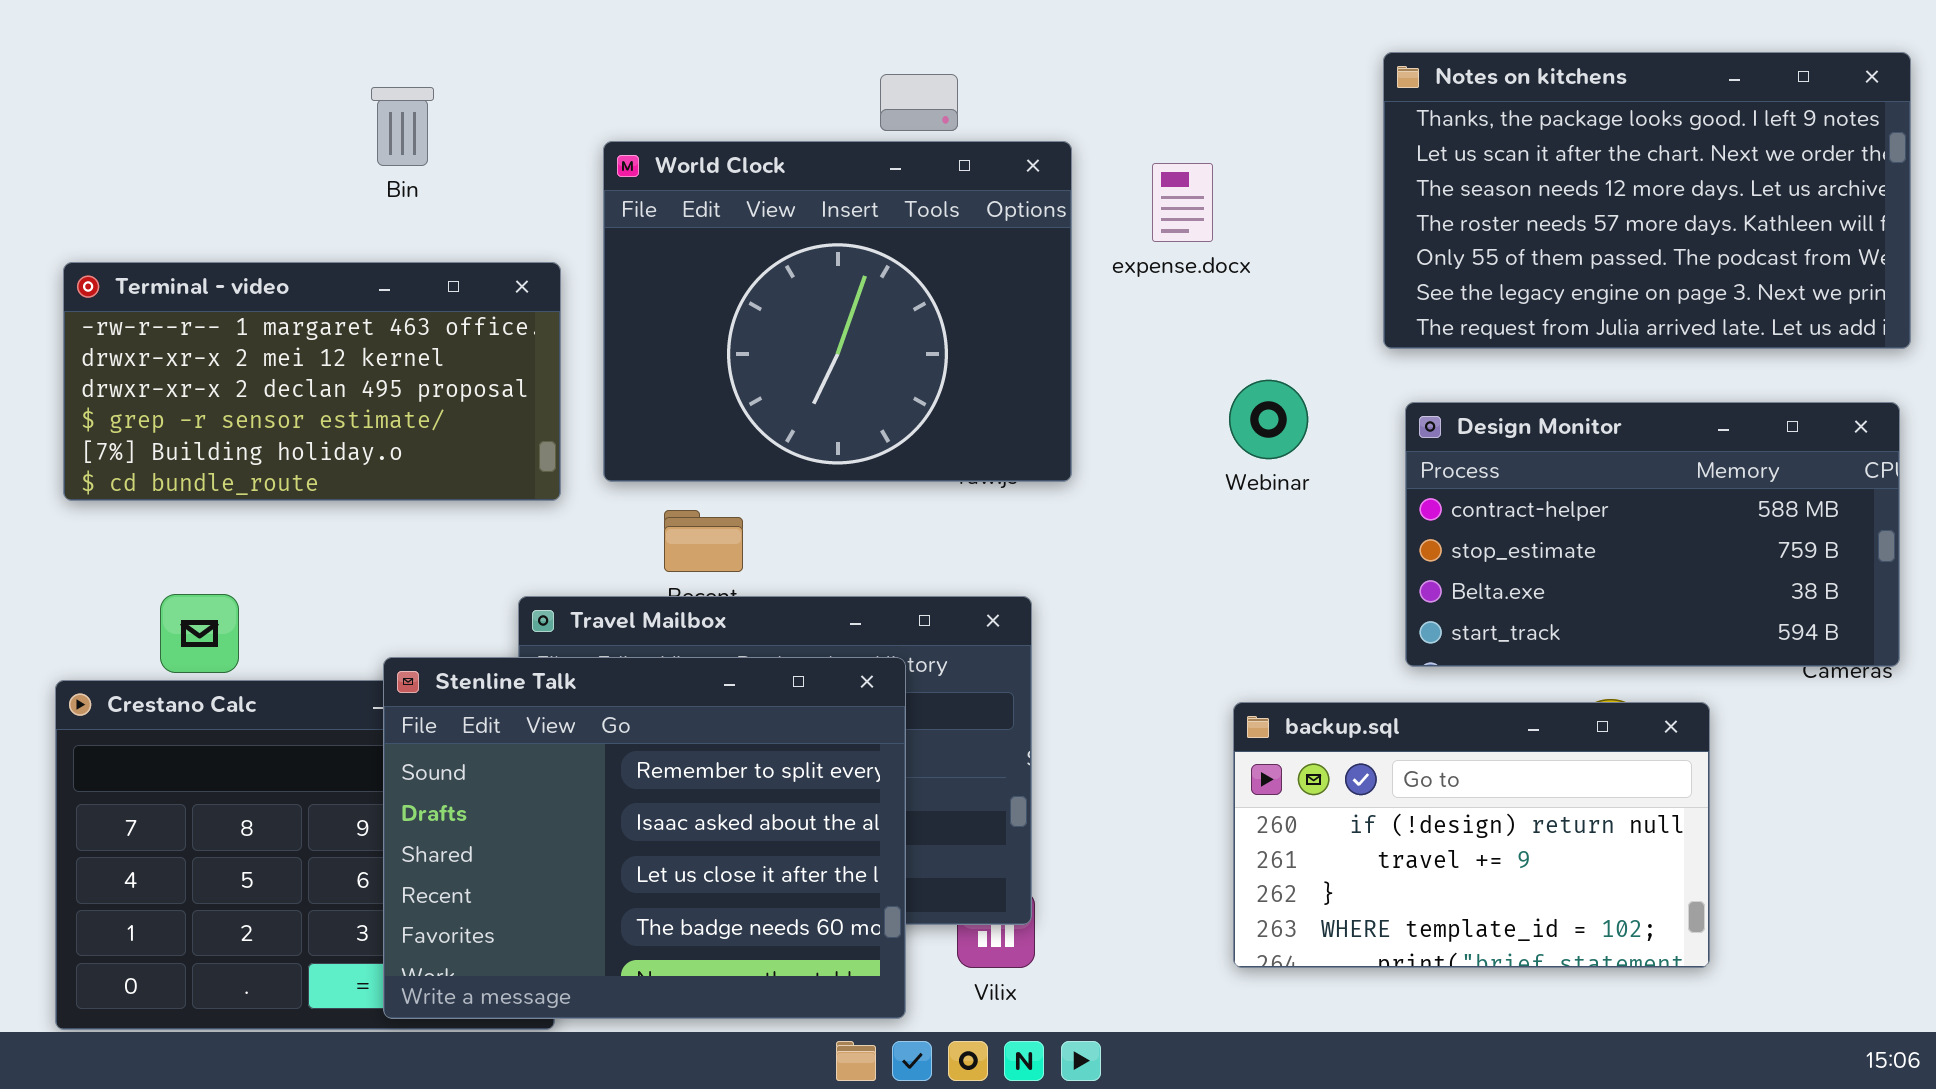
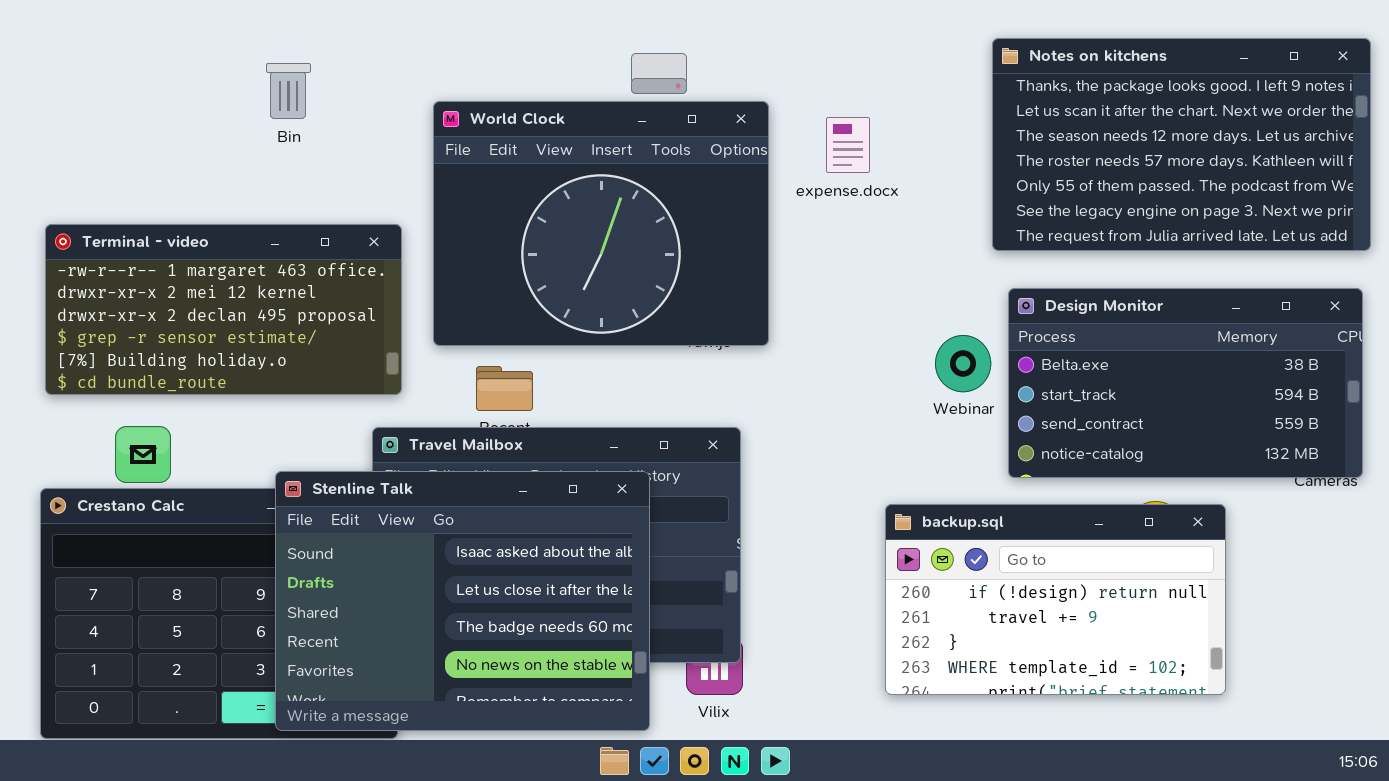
Terminal - video: [63,262,561,501] -> [45,224,402,395], moved
Webinar: [1229,380,1308,459] -> [935,335,991,392], moved
Design Monitor: [1405,402,1900,667] -> [1008,288,1363,478], scrolled down 2 rows
Stenline Talk: [383,657,906,1019] -> [275,471,650,731], scrolled down 1 row

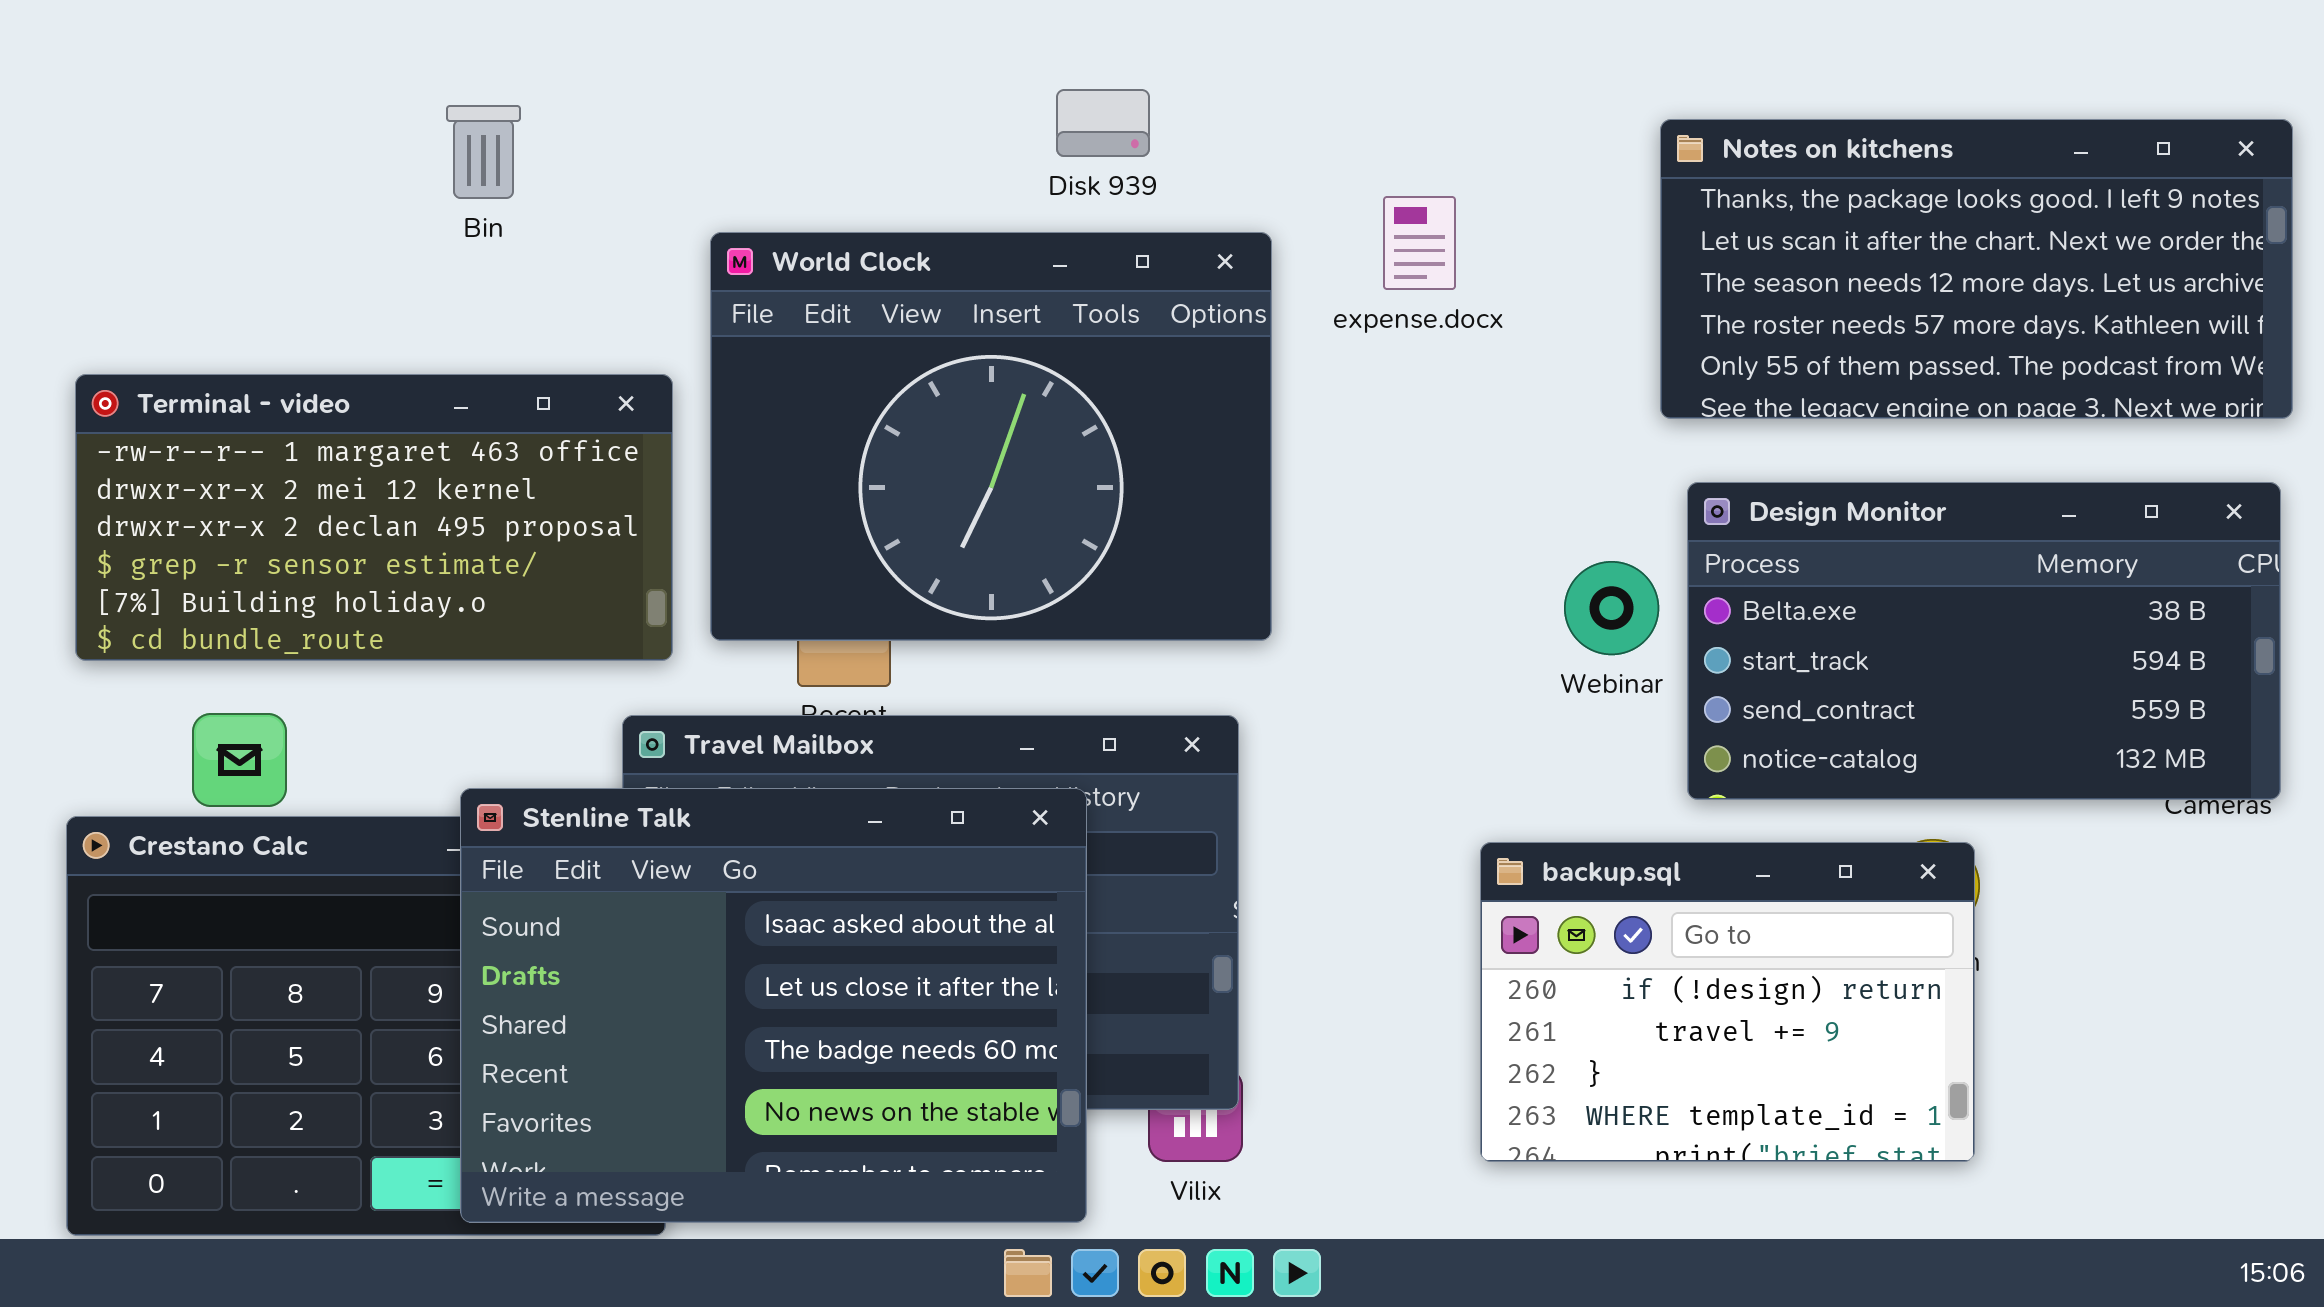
Notes on kitchens: [992,38,1371,251] -> [1660,119,2293,419], resized
World Clock: [433,101,769,346] -> [710,232,1272,641], moved
backup.sql: [885,504,1226,695] -> [1480,842,1975,1162], resized

